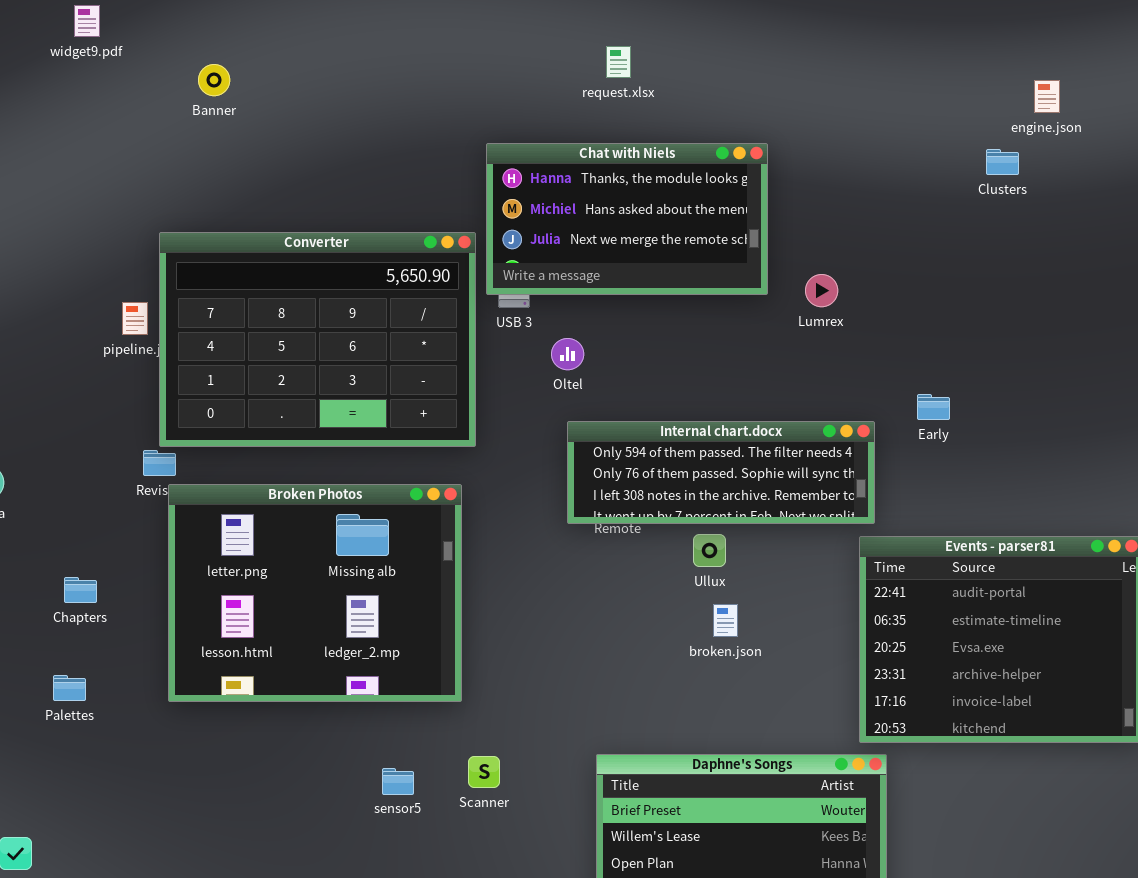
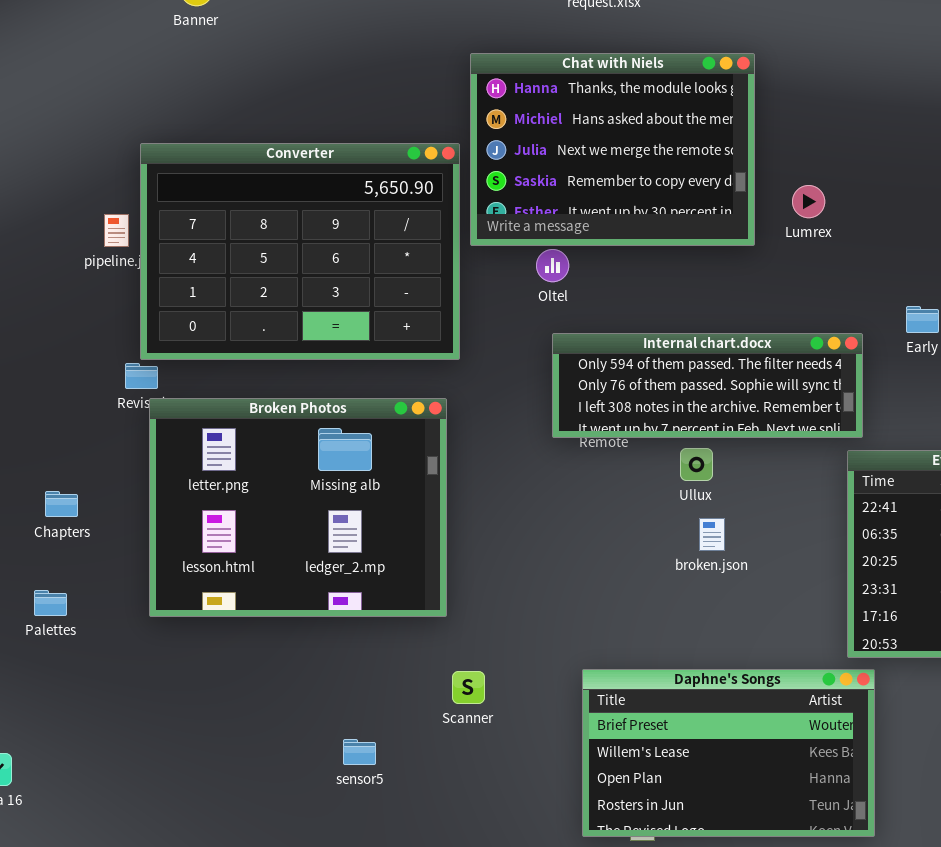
Chat with Niels: [486,143,768,295] -> [470,53,755,246], resized
sensor5: [382,768,414,795] -> [343,739,376,765], moved

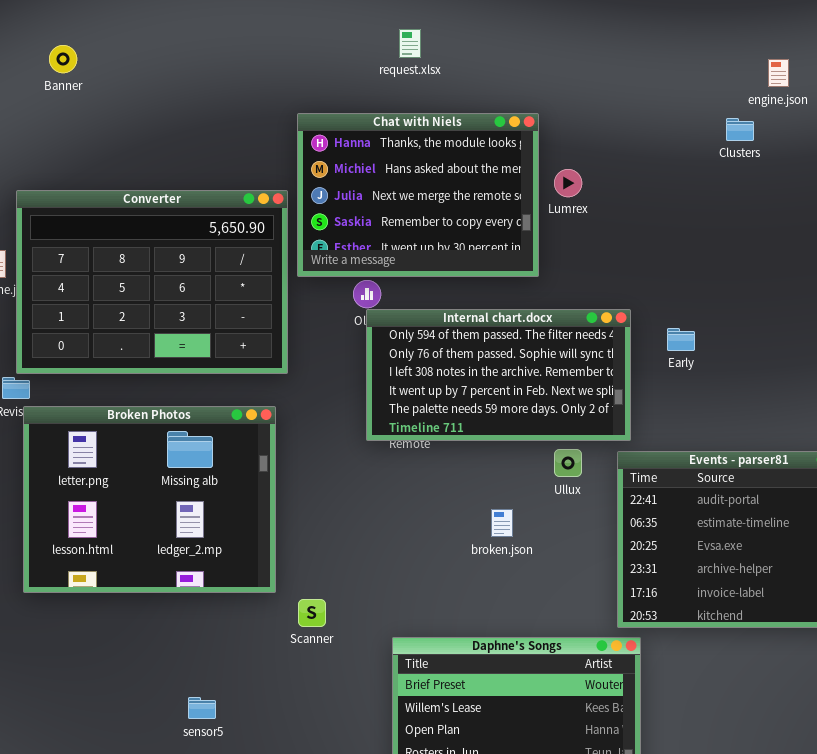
Lumrex: [792,185,825,218] -> [554,169,582,197], moved
Internal chart.docx: [552,333,863,438] -> [366,309,631,441], resized
Ullux: [680,448,713,481] -> [554,449,582,477], moved
Scanner: [452,671,485,704] -> [298,599,326,627], moved

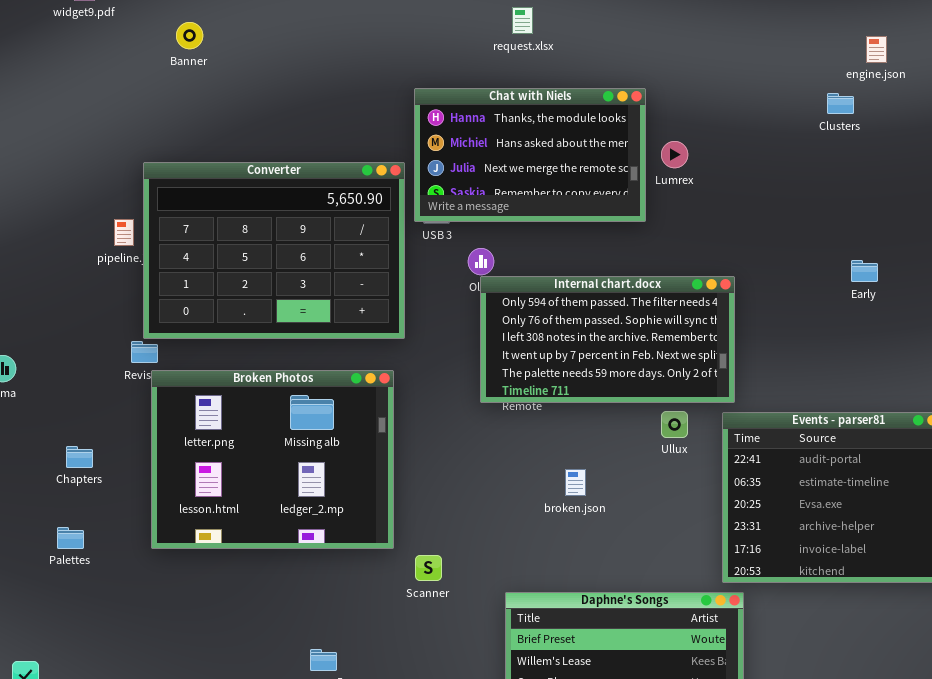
Chat with Niels: [297,113,539,277] -> [414,88,646,222], resized
Early: [667,328,695,351] -> [851,260,878,282], moved
broken.json: [491,509,513,537] -> [565,469,586,496], moved

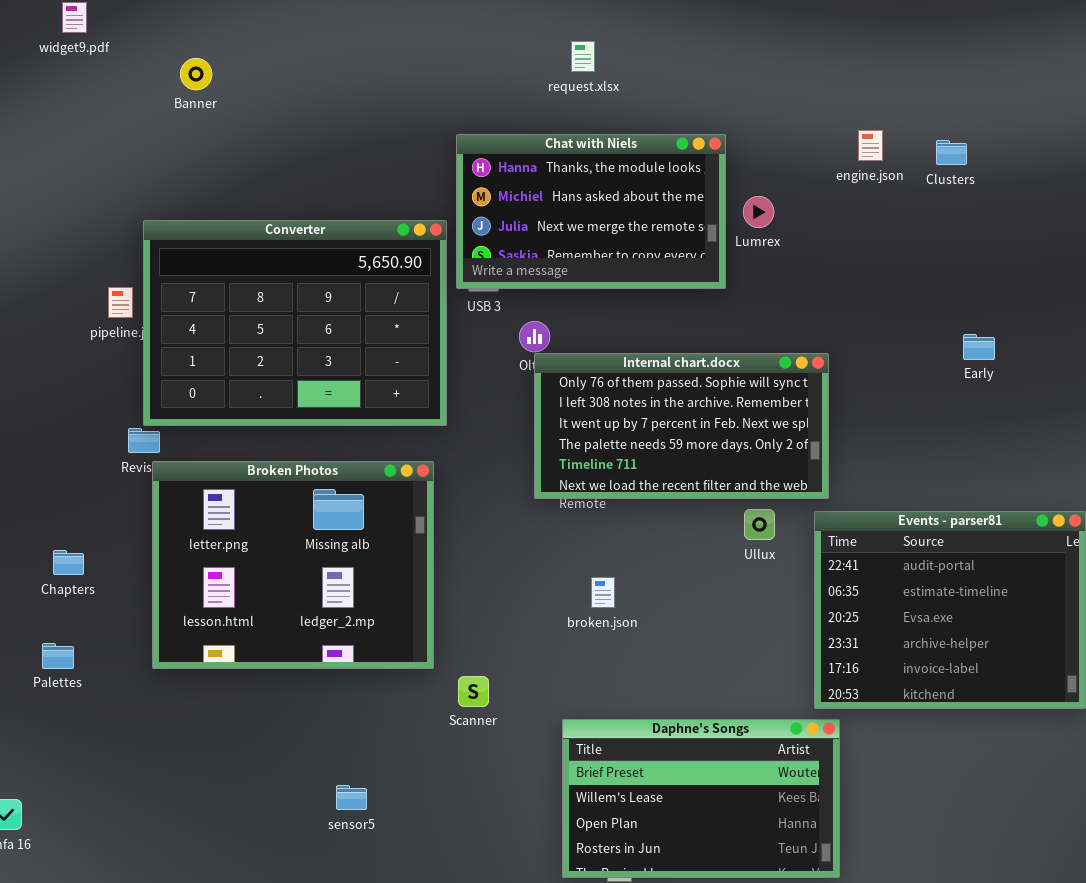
engine.json: [866,36,887,63] -> [858,130,883,161], moved
Internal chart.docx: [480,276,735,403] -> [534,353,829,499], scrolled down 1 row
broken.json: [565,469,586,496] -> [591,577,615,608], moved

